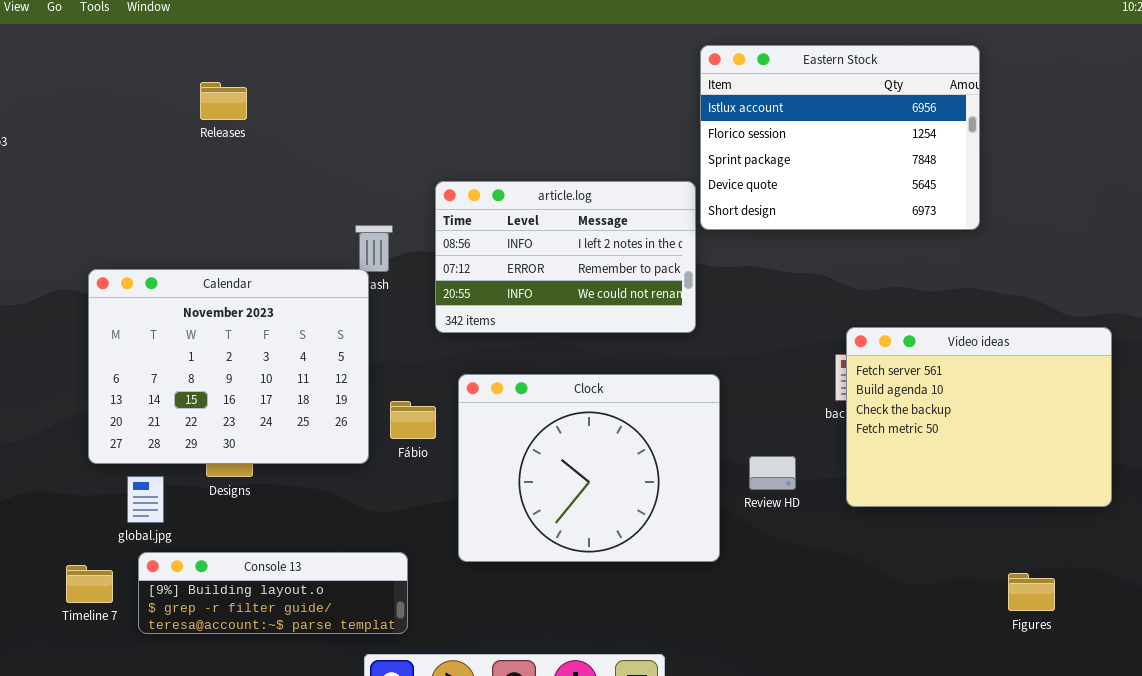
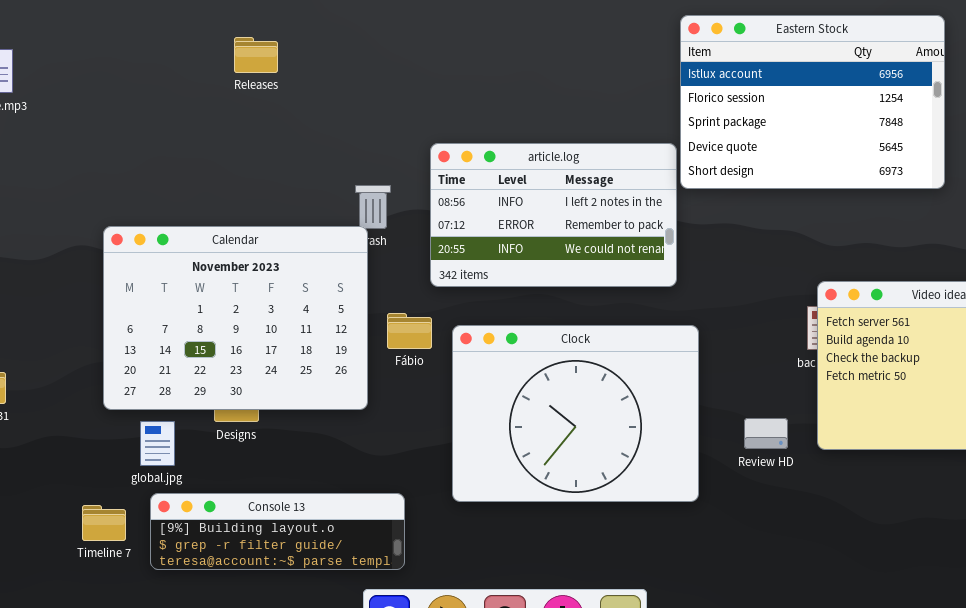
Releases: [200,82,247,120] -> [234,37,278,73], moved
Fábio: [390,401,436,439] -> [387,313,432,349], moved
Review HD: [749,456,796,490] -> [744,418,788,449], moved

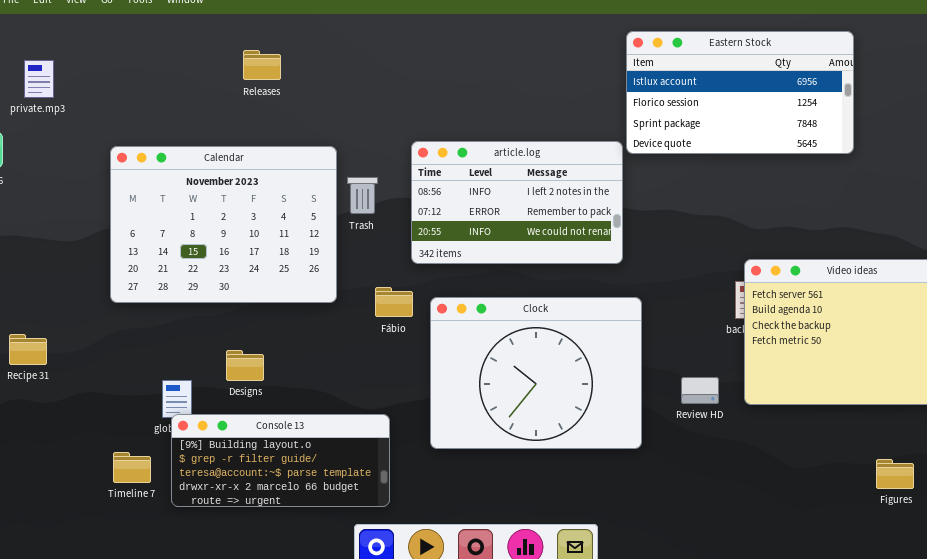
Eastern Stock: [680,15,945,189] -> [626,31,854,154], resized
Calendar: [103,226,368,410] -> [110,146,337,303], moved
Console 13: [150,493,405,570] -> [171,414,390,507], resized

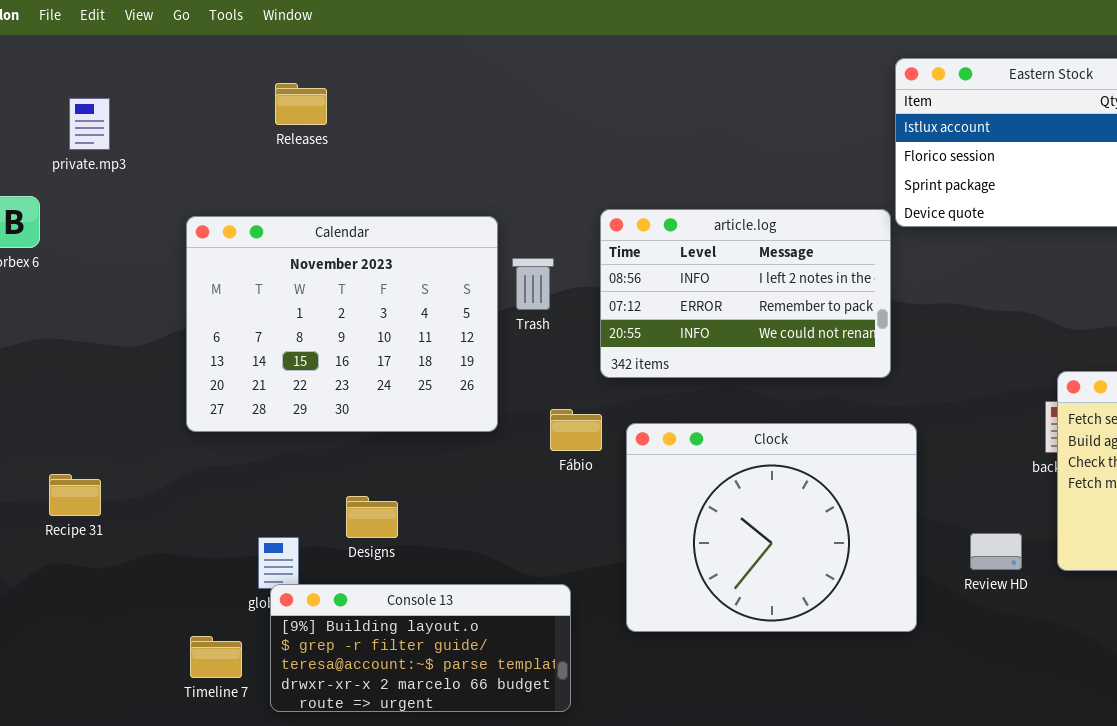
Releases: [243,50,281,80] -> [275,83,327,125], moved

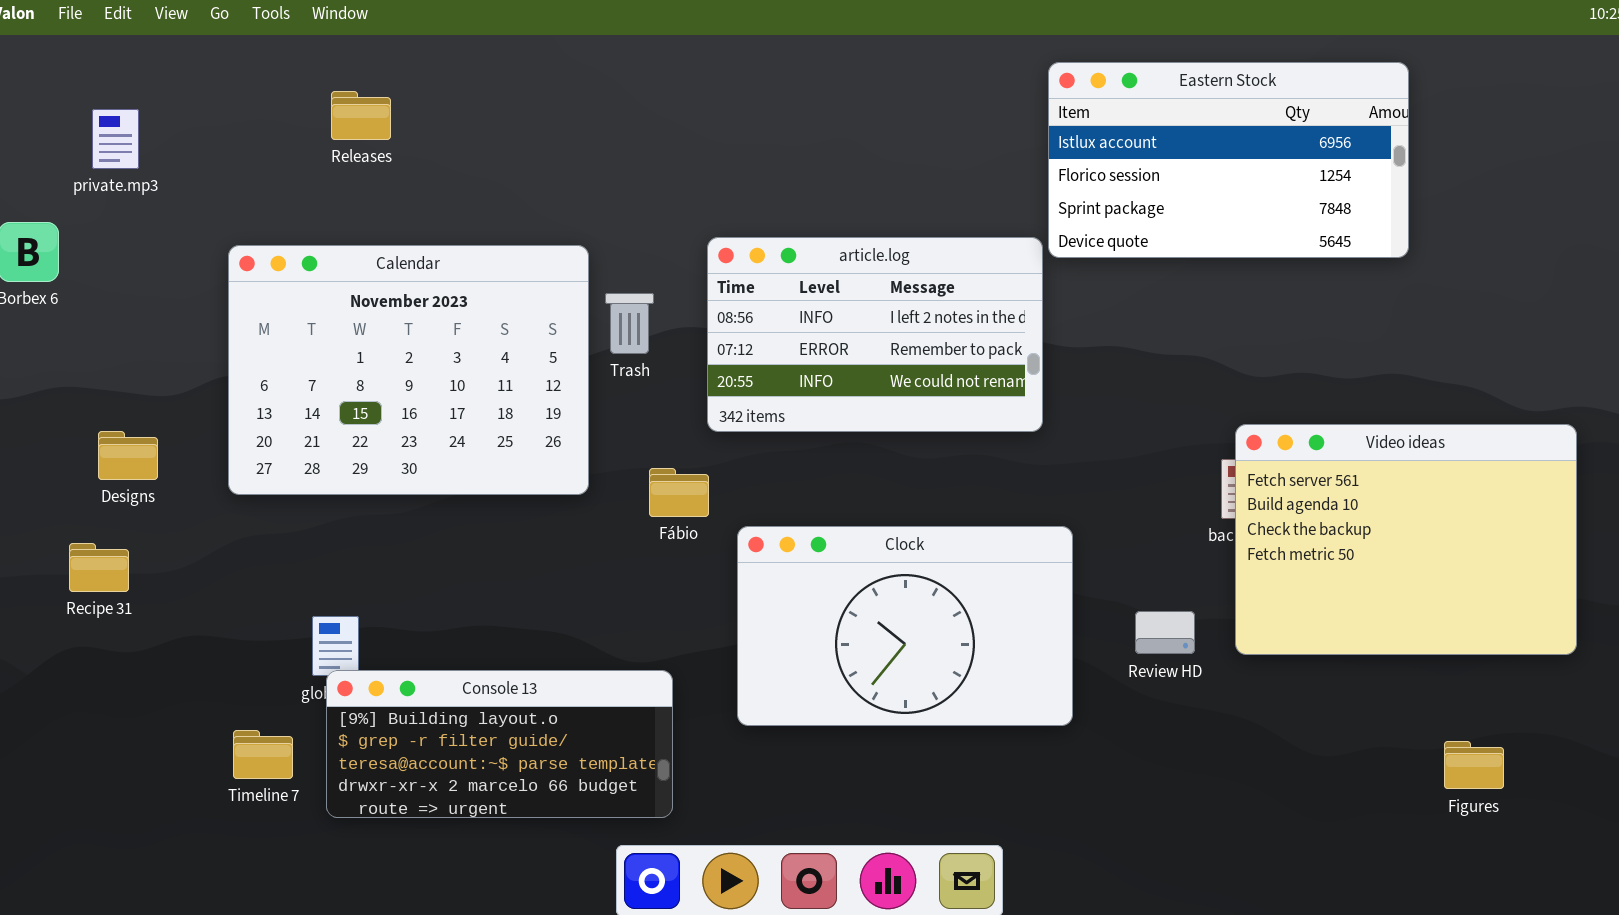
Clock: [626,423,917,632] -> [737,526,1073,726], resized
Designs: [346,496,398,538] -> [98,431,158,480], moved

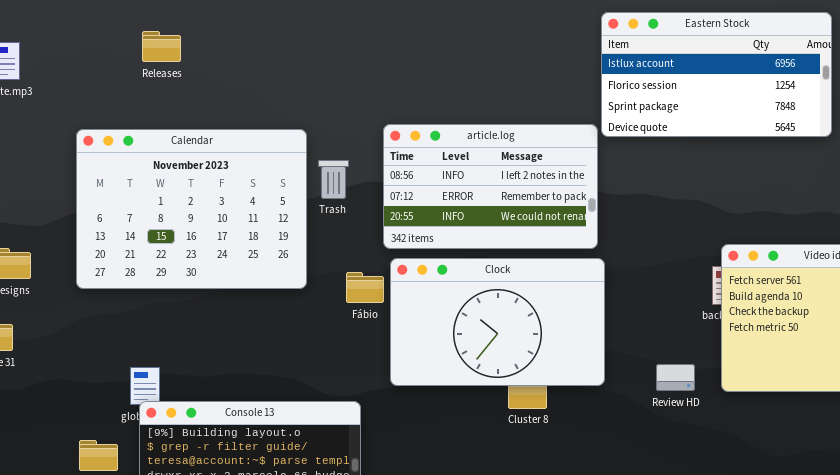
Clock: [737,526,1073,726] -> [390,258,605,386], moved

